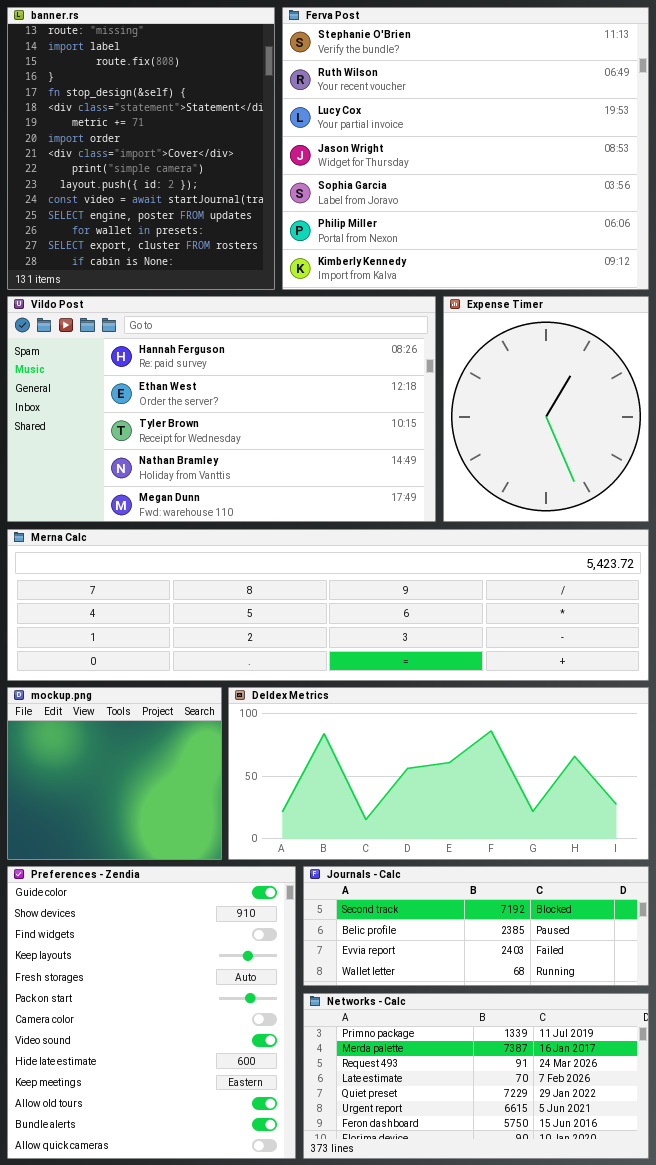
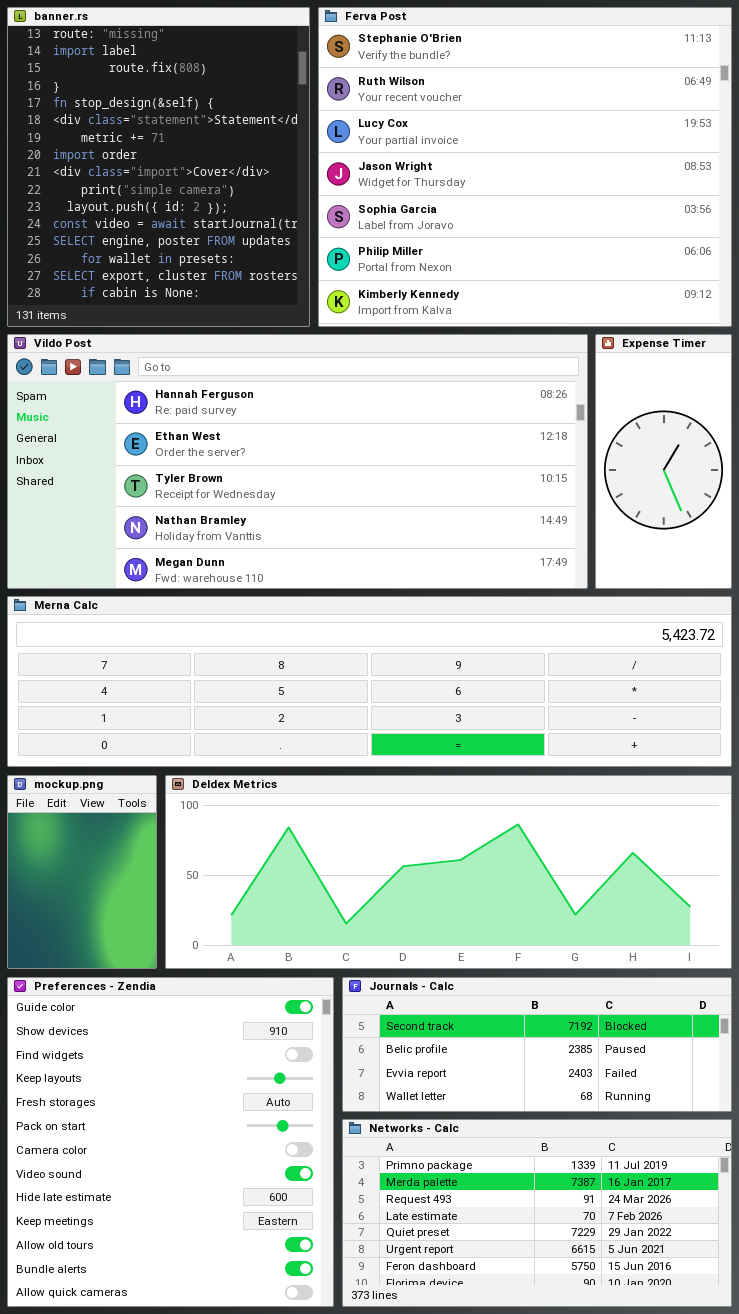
Vildo Post: [7,296,436,522] -> [7,334,588,589], resized
Expense Timer: [443,296,649,522] -> [595,334,732,589], resized
mockup.png: [7,687,222,860] -> [7,775,157,969], resized
Deldex Metrics: [228,687,649,860] -> [165,775,732,969], resized

